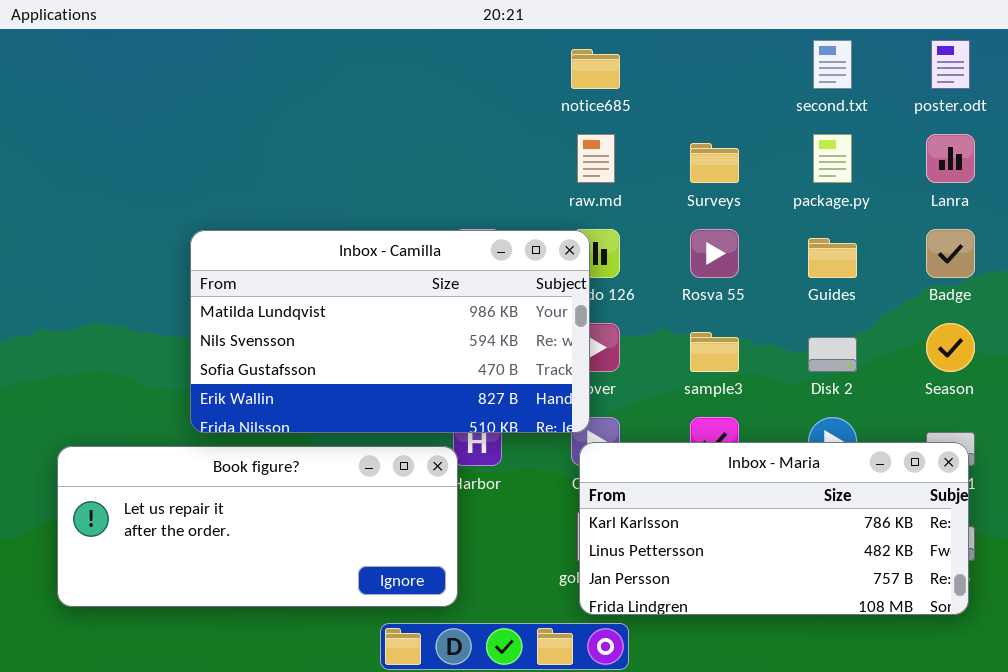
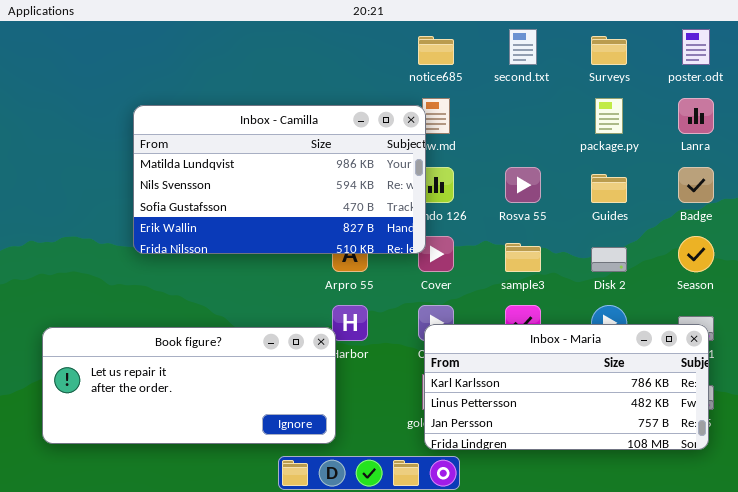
second.txt: [813,40,852,89] -> [509,29,537,65], moved
Surveys: [690,143,739,183] -> [591,36,627,65], moved
Inbox - Camilla: [190,230,590,433] -> [133,105,426,254], moved

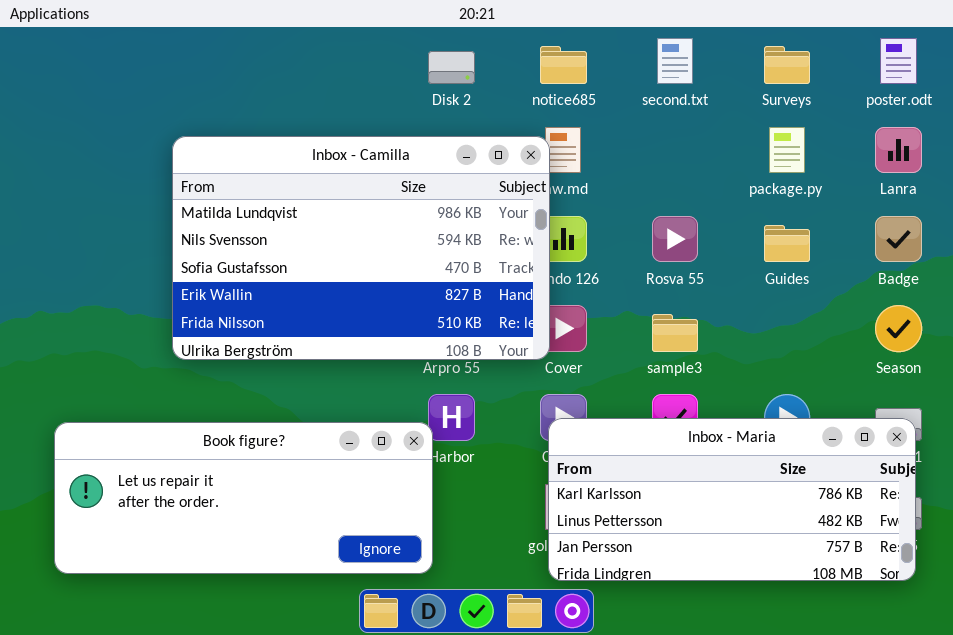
Inbox - Camilla: [133,105,426,254] -> [172,136,550,360], resized
Disk 2: [591,247,627,272] -> [428,51,475,84], moved

